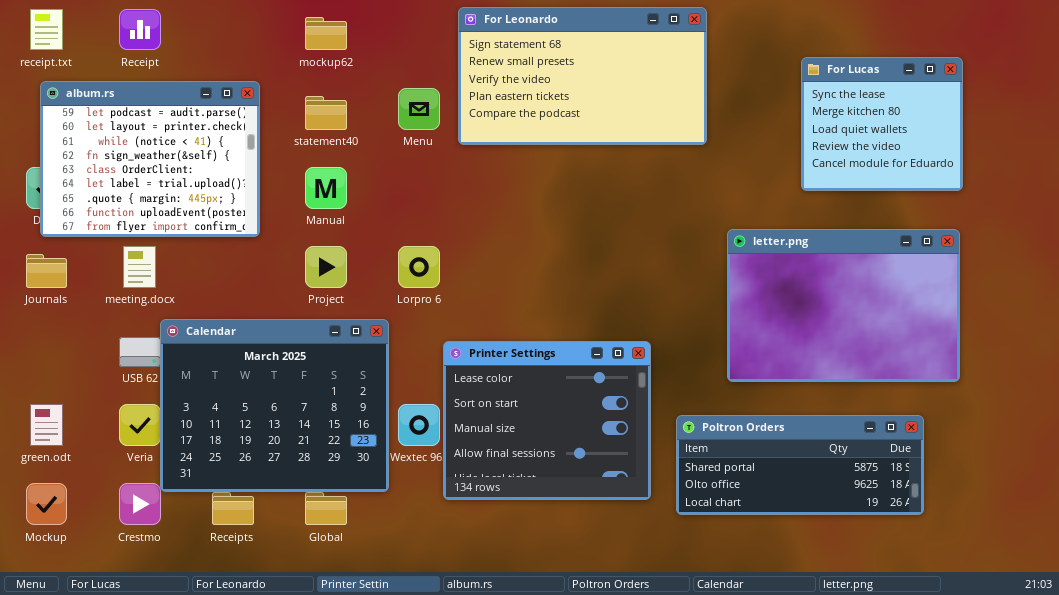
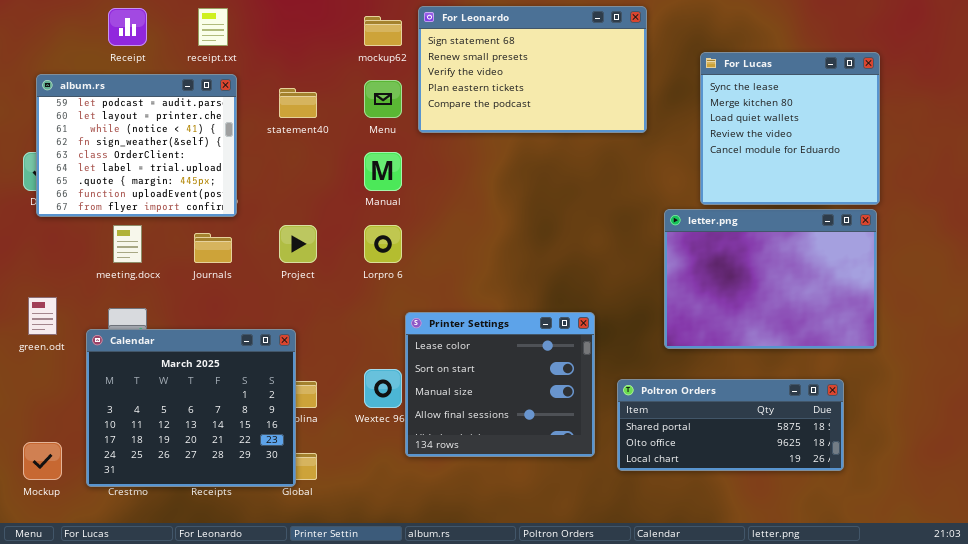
receipt.txt: [30,9,63,50] -> [198,8,228,46], moved
mockup62: [305,17,347,50] -> [364,16,402,46], moved
For Lucas: [801,57,963,191] -> [700,52,880,205], resized
Manual: [305,167,347,209] -> [364,152,402,191], moved
Journals: [26,254,67,288] -> [194,233,232,263], moved
Calendar: [160,319,389,492] -> [86,329,296,487], moved
green.odt: [30,404,63,446] -> [28,297,57,335], moved

